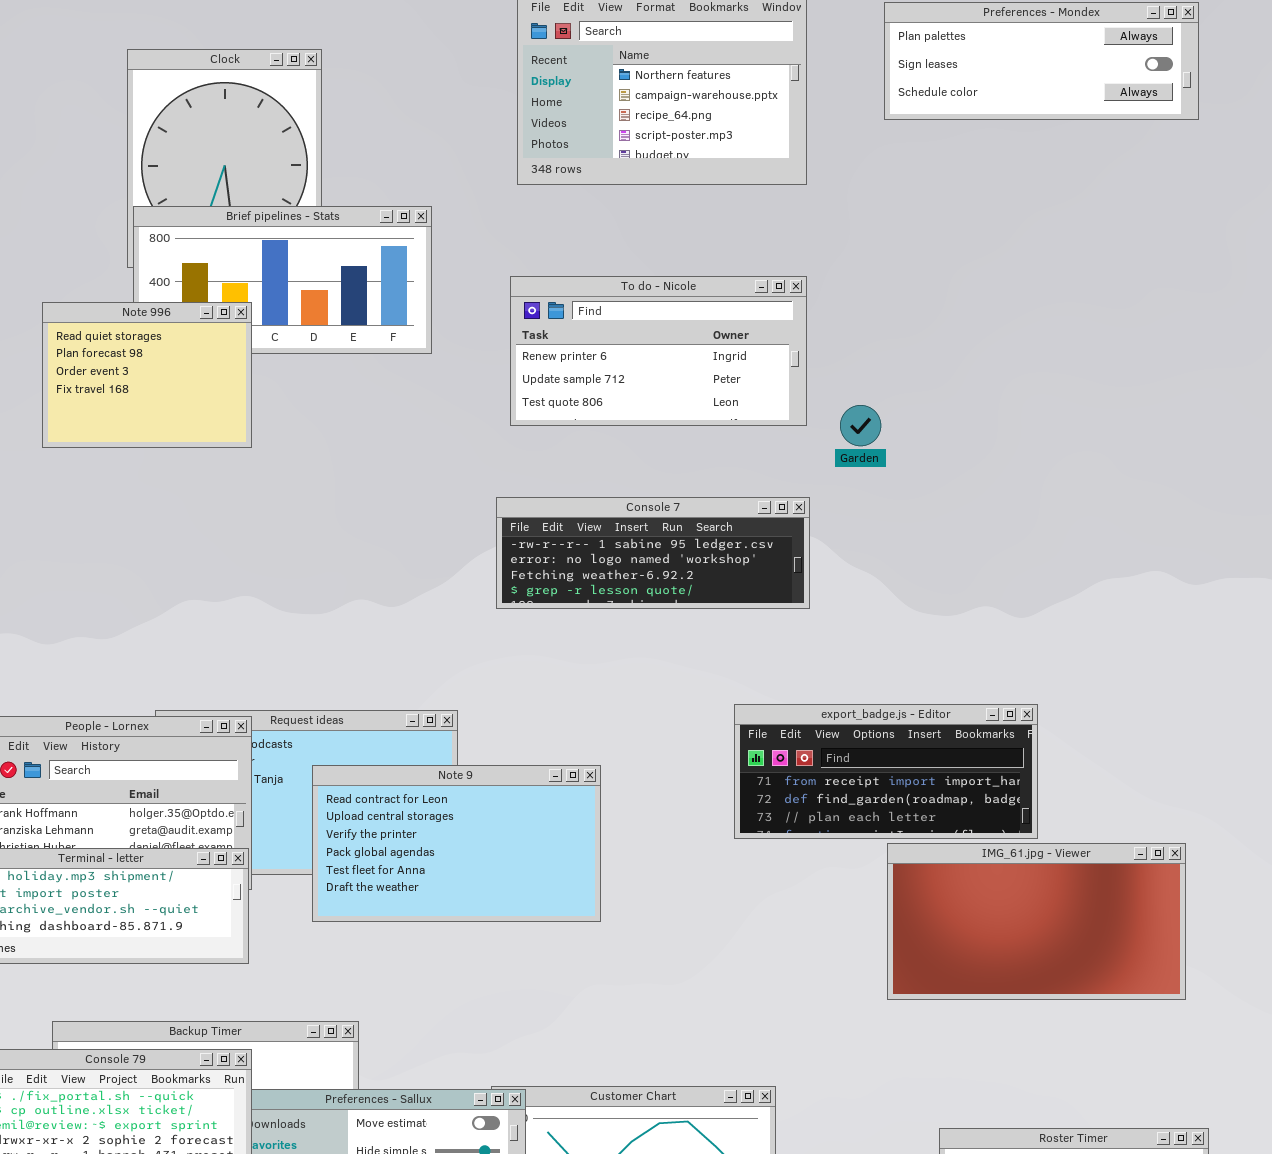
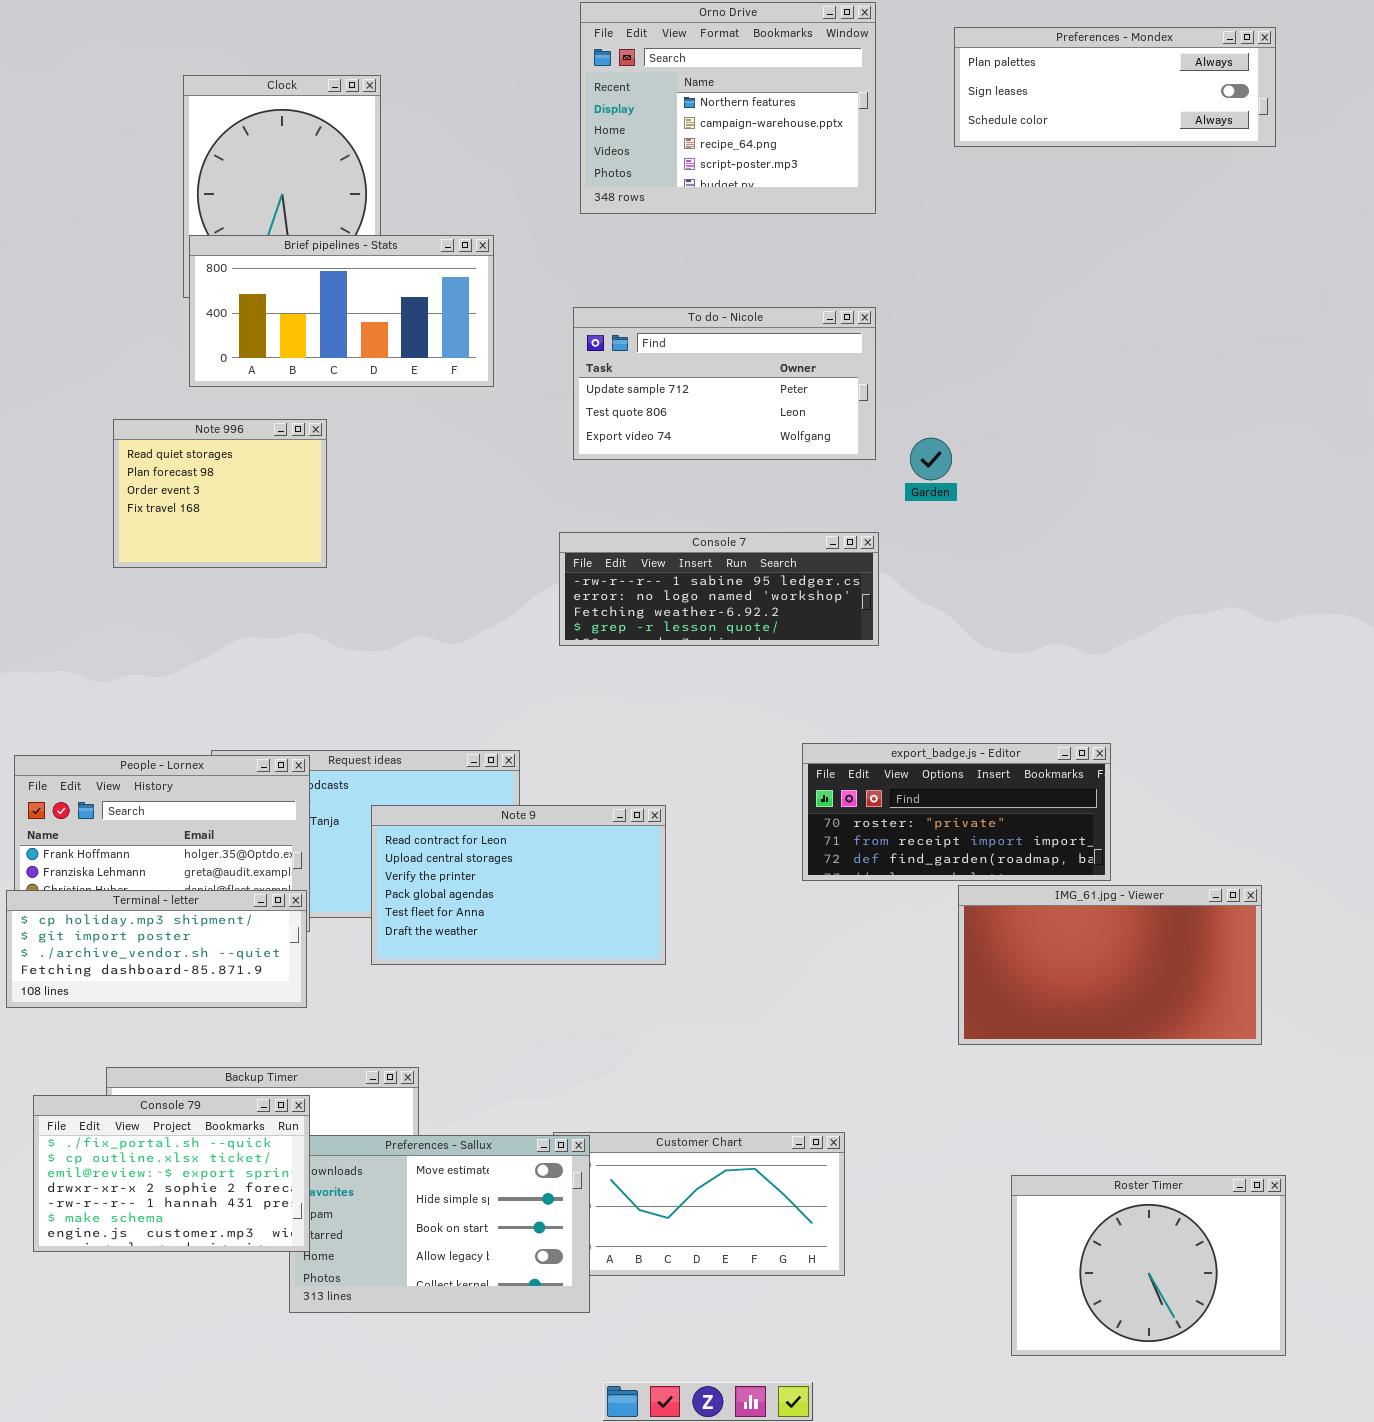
To do - Nicole: [510,276,807,426] -> [573,307,876,460], scrolled down 1 row
Note 996: [42,302,252,448] -> [113,419,327,568], moved
export_badge.js - Editor: [734,704,1038,839] -> [802,743,1111,881], scrolled up 1 row

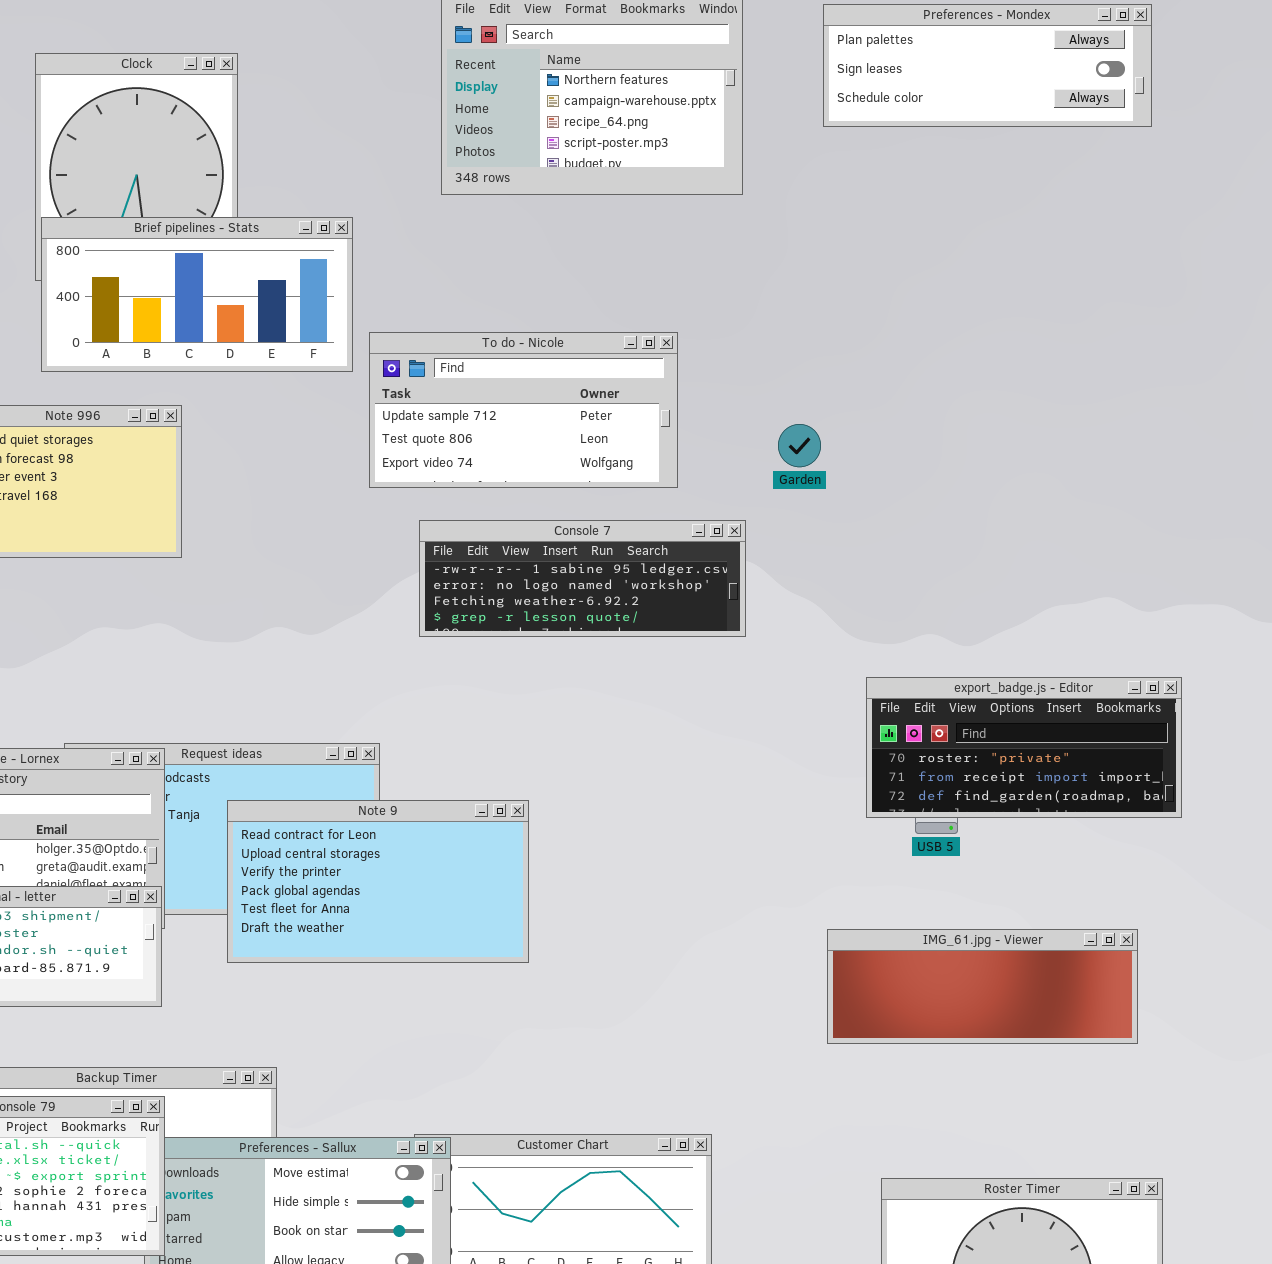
To do - Nicole: [573,307,876,460] -> [369,332,678,488], moved
export_badge.js - Editor: [802,743,1111,881] -> [866,677,1182,818], moved
IMG_61.jpg - Viewer: [958,885,1262,1045] -> [827,929,1138,1044], resized

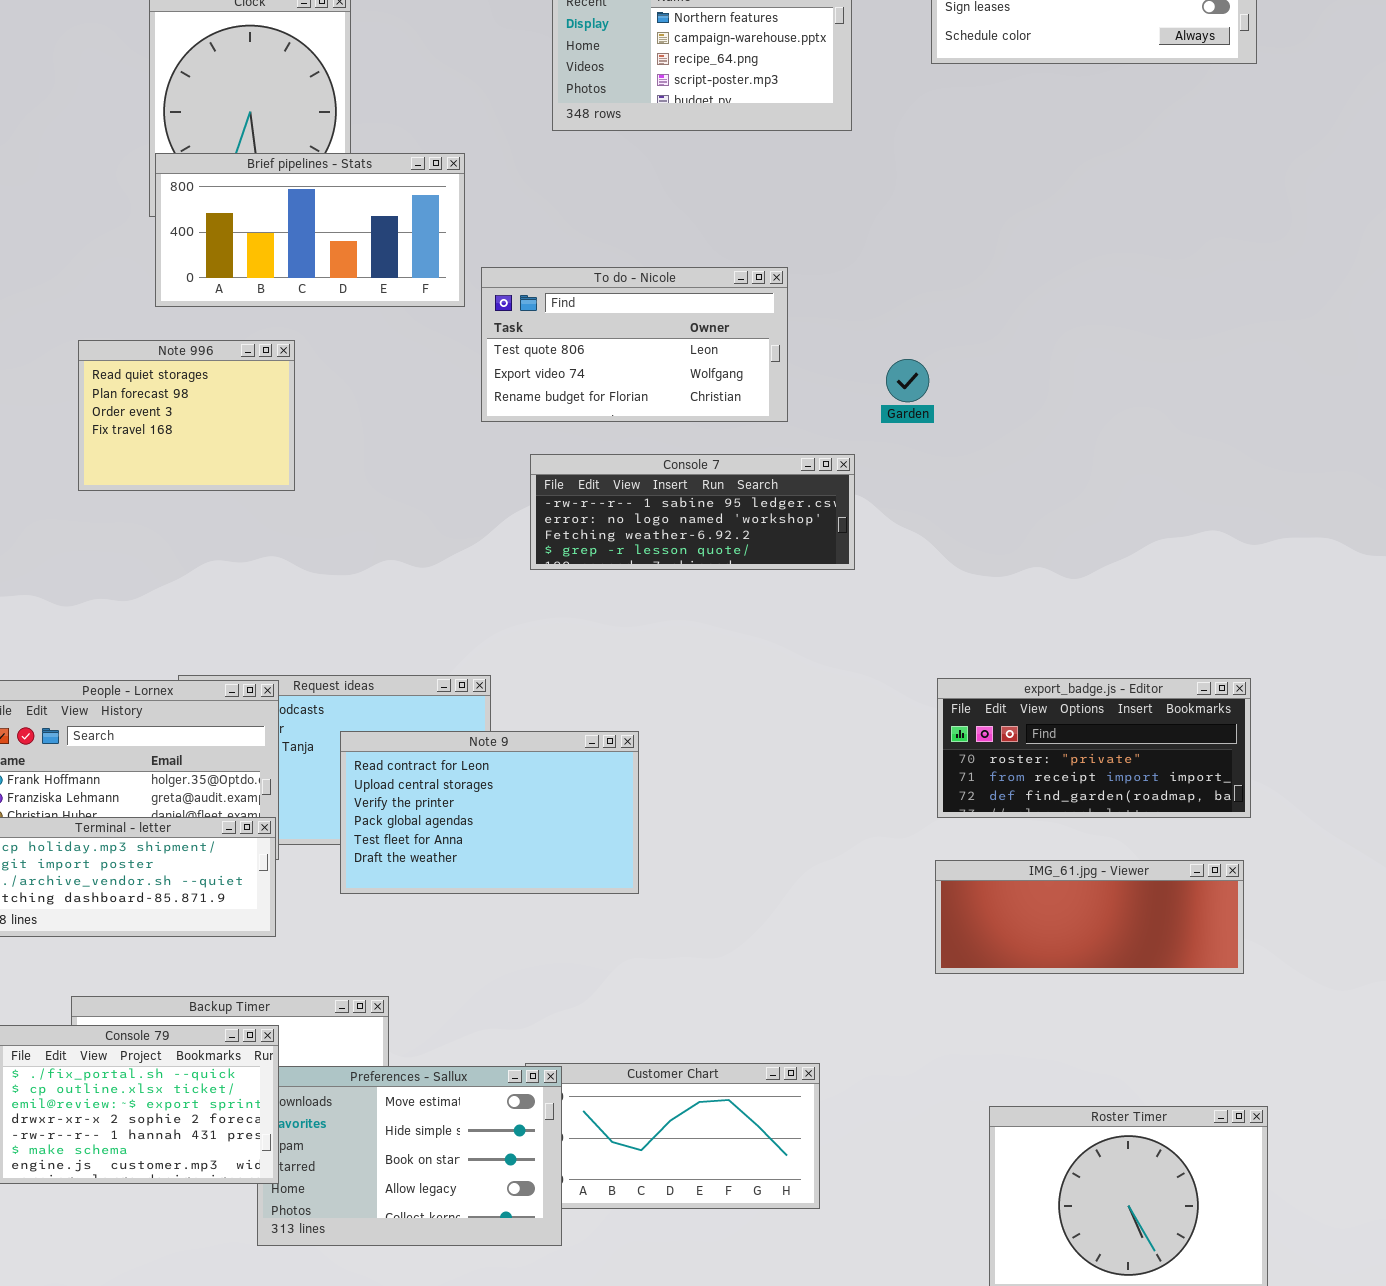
To do - Nicole: [369,332,678,488] -> [481,267,788,422], scrolled down 1 row
export_badge.js - Editor: [866,677,1182,818] -> [937,678,1251,818], moved

